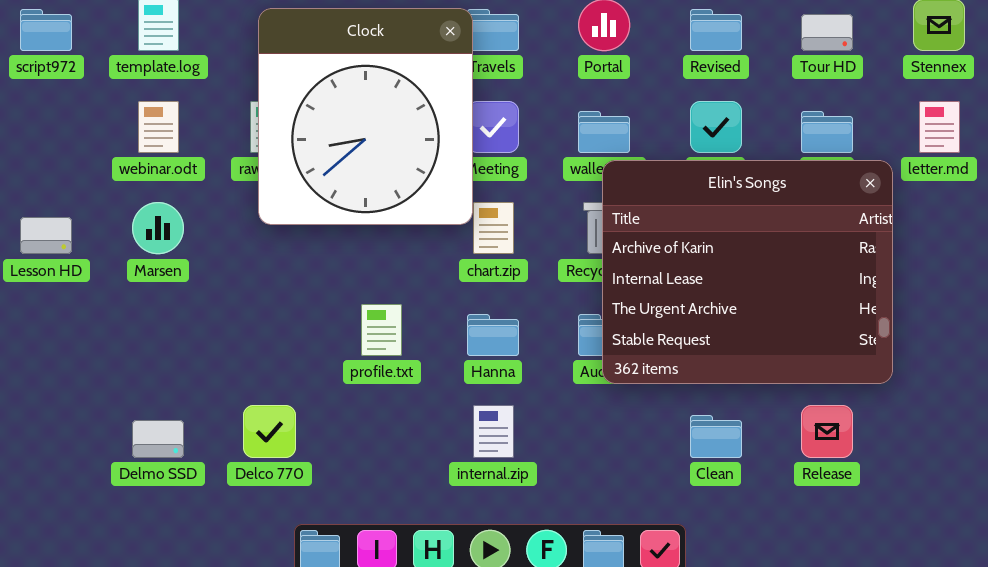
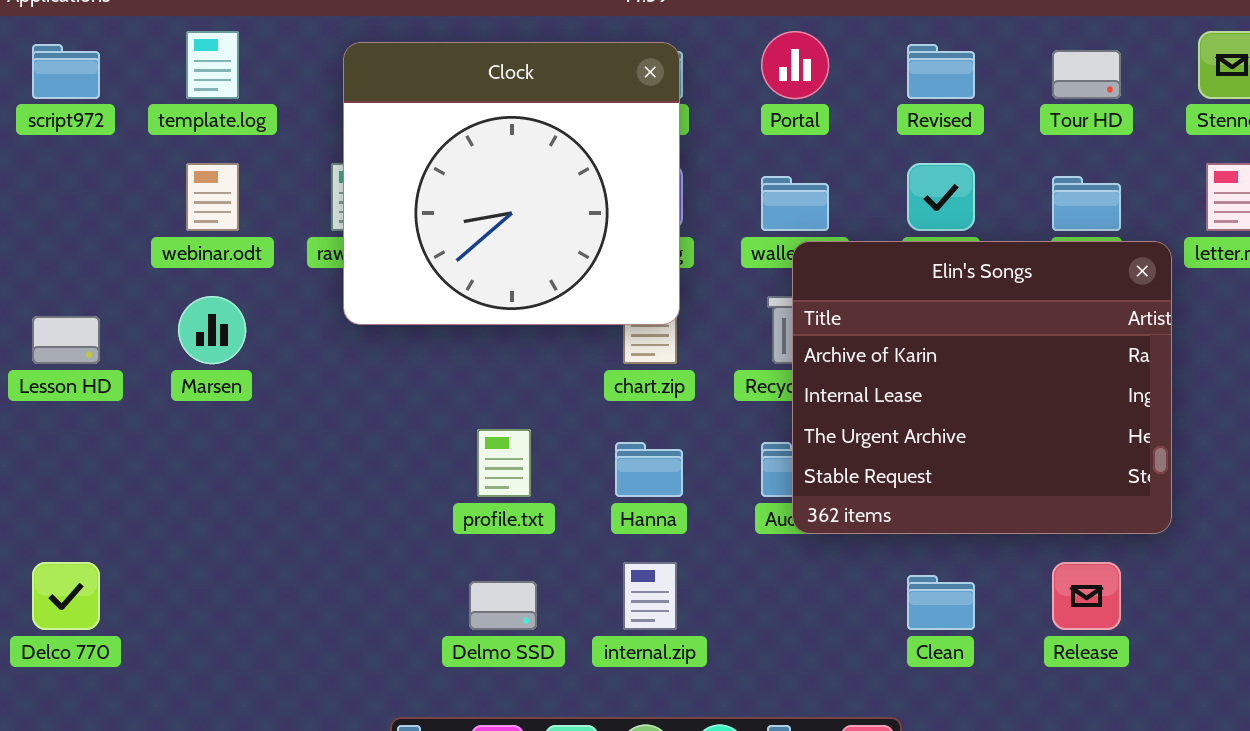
Clock: [258,8,473,225] -> [343,42,680,325], resized
Delco 770: [243,405,296,458] -> [32,562,100,630], moved
Delmo SSD: [132,420,184,458] -> [469,581,537,630], moved

